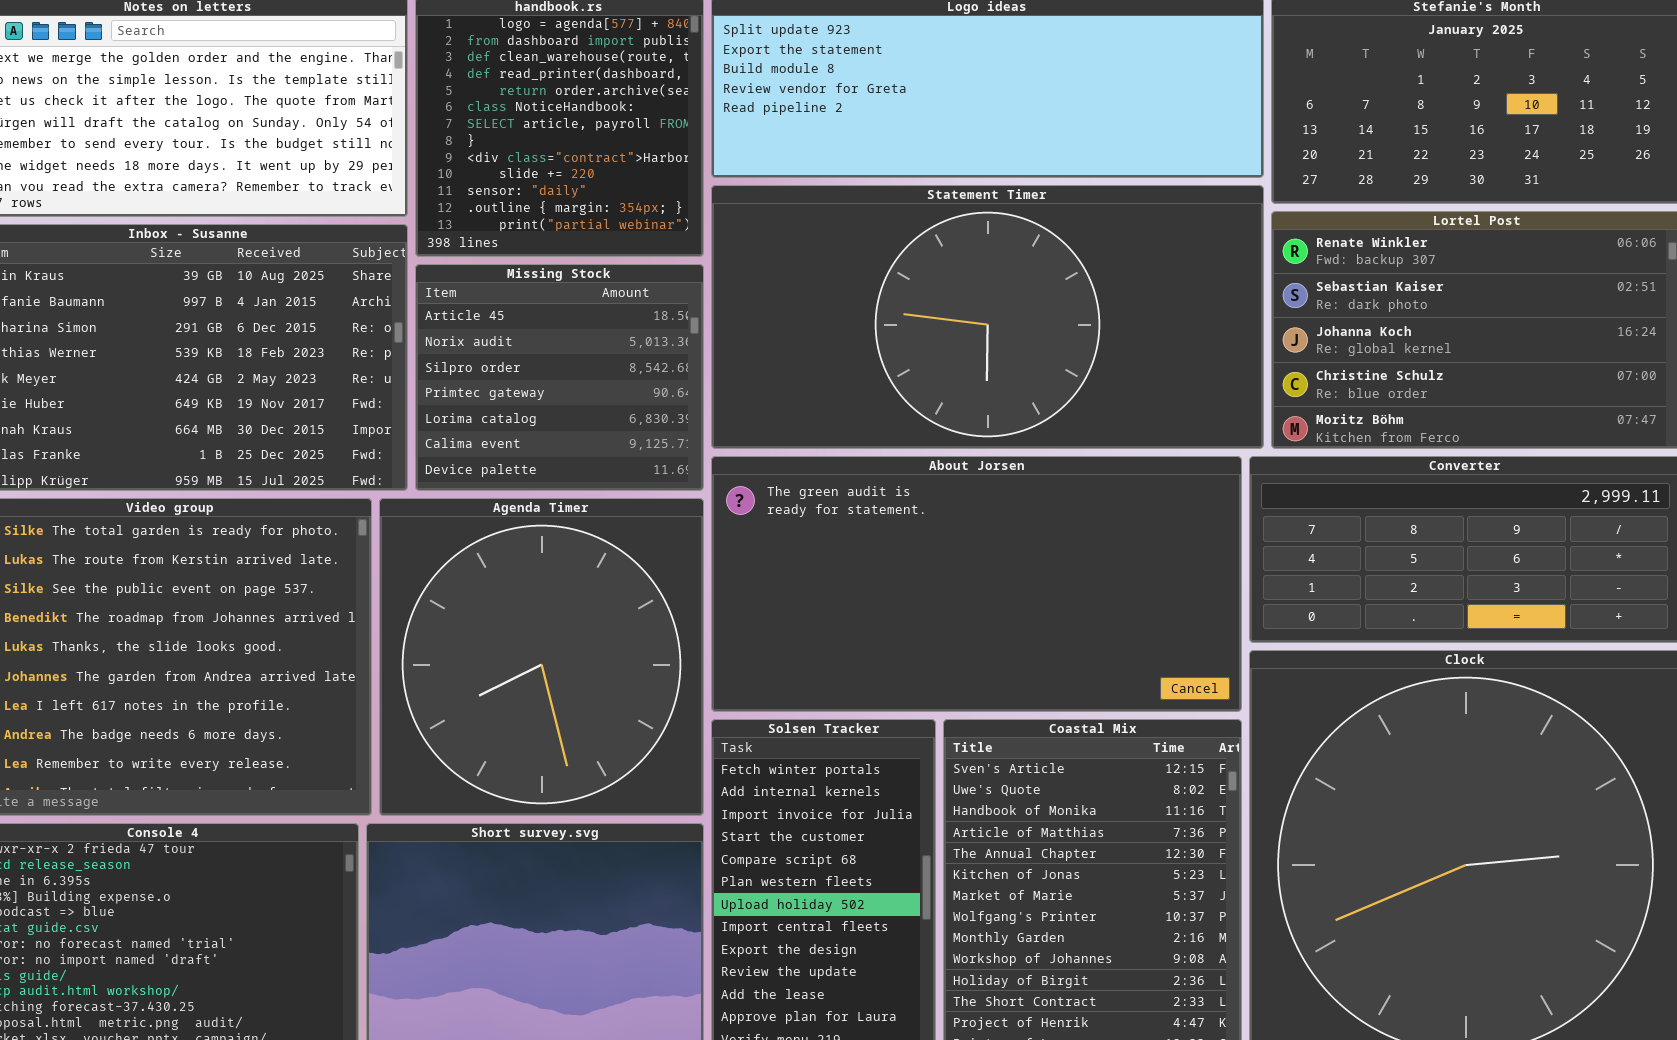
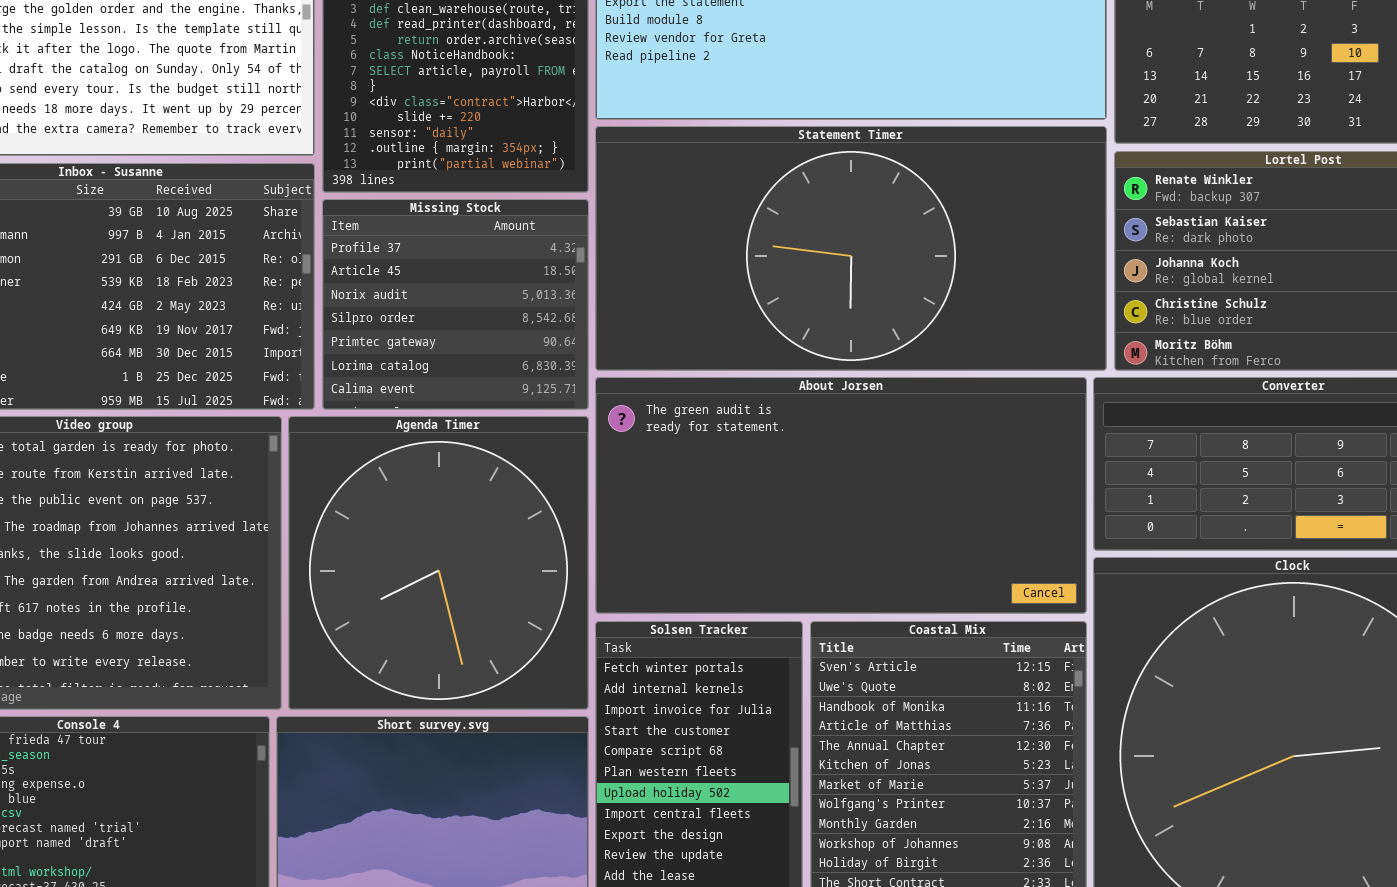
Missing Stock: [415,264,704,491] -> [322,199,589,410], scrolled up 1 row

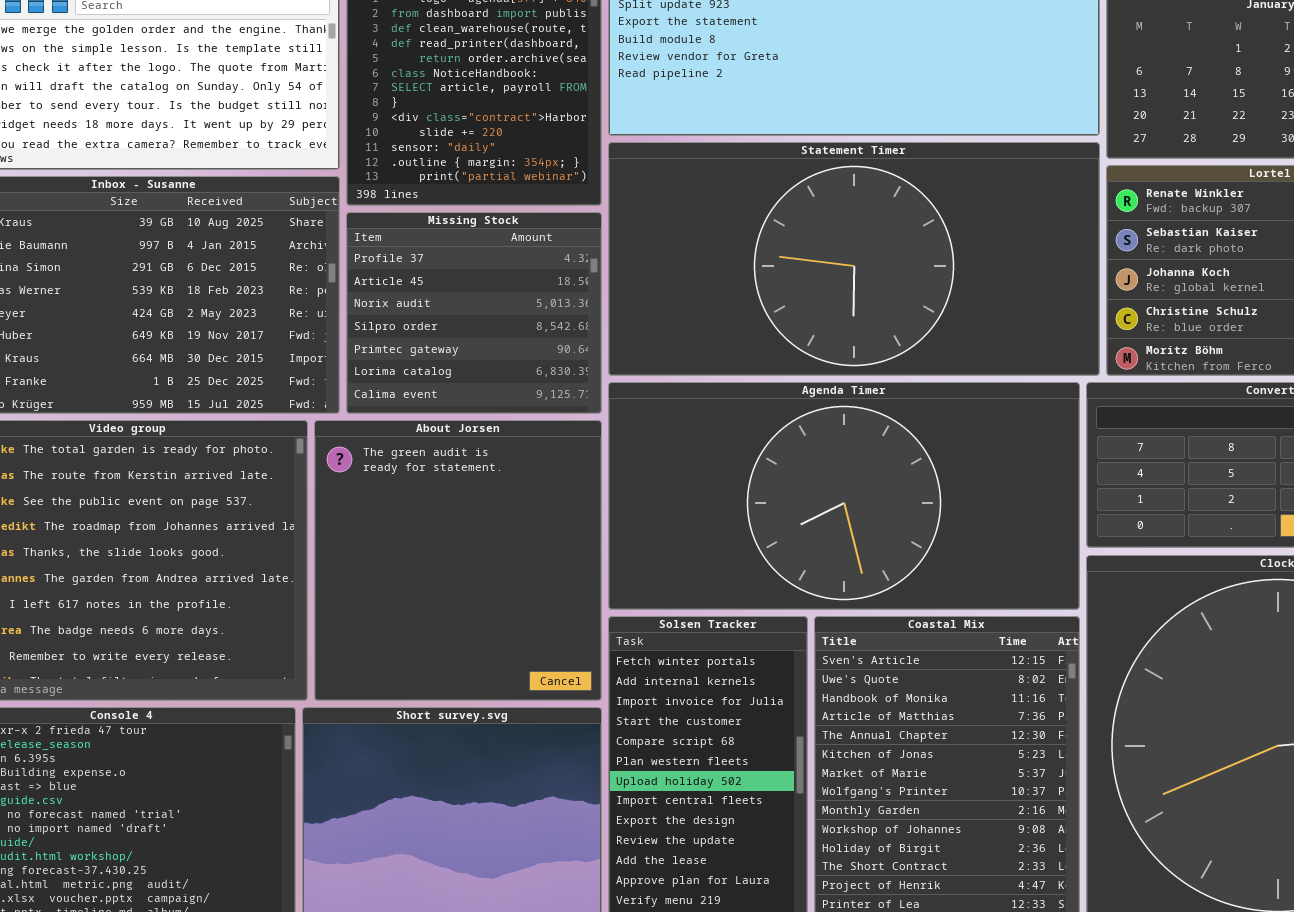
About Jorsen: [595,377,1087,614] -> [314,420,602,701], moved, resized
Agenda Timer: [288,416,589,710] -> [608,382,1080,610], moved, resized

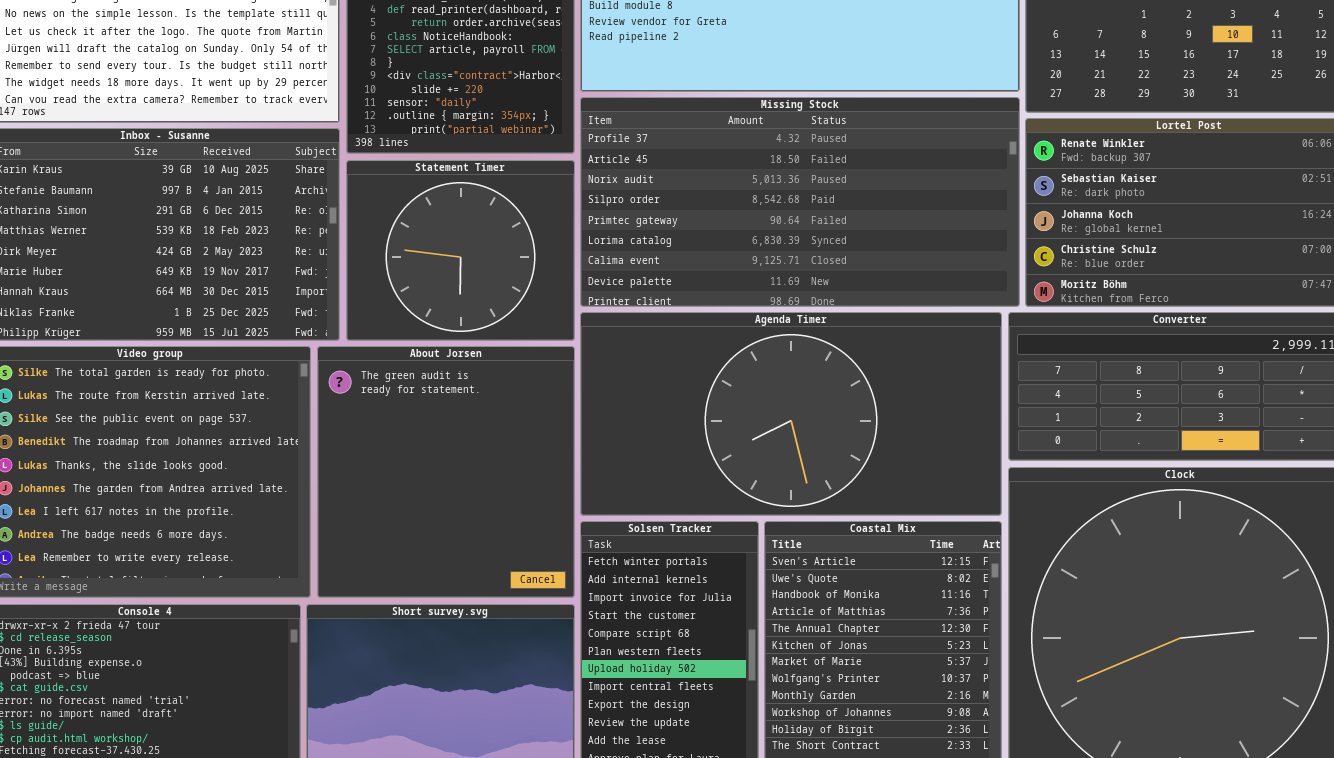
Statement Timer: [608,142,1100,376] -> [346,160,575,341], moved, resized
Missing Stock: [346,212,602,414] -> [580,97,1020,307], moved, resized

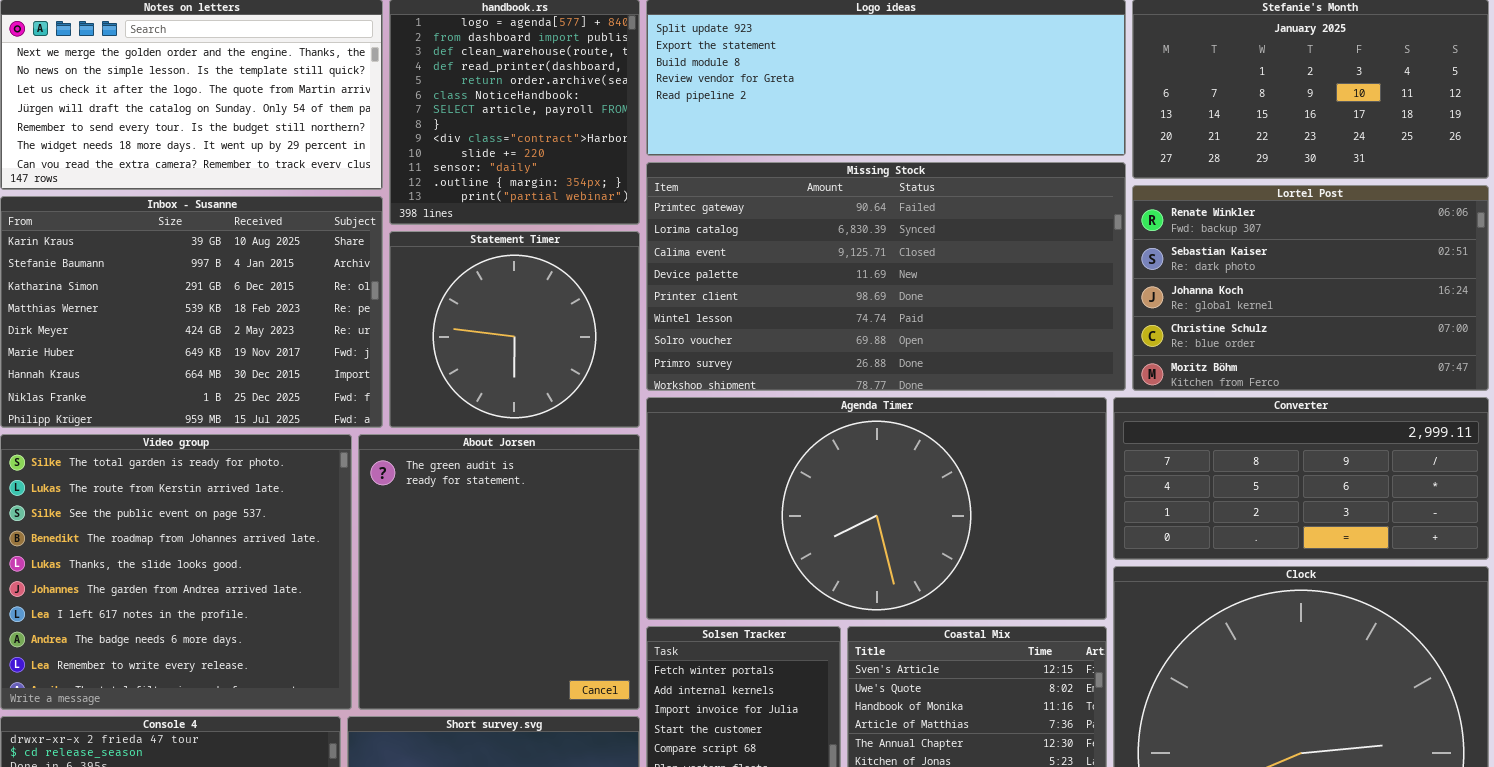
Missing Stock: [580,97,1020,307] -> [646,162,1126,391], scrolled down 4 rows

